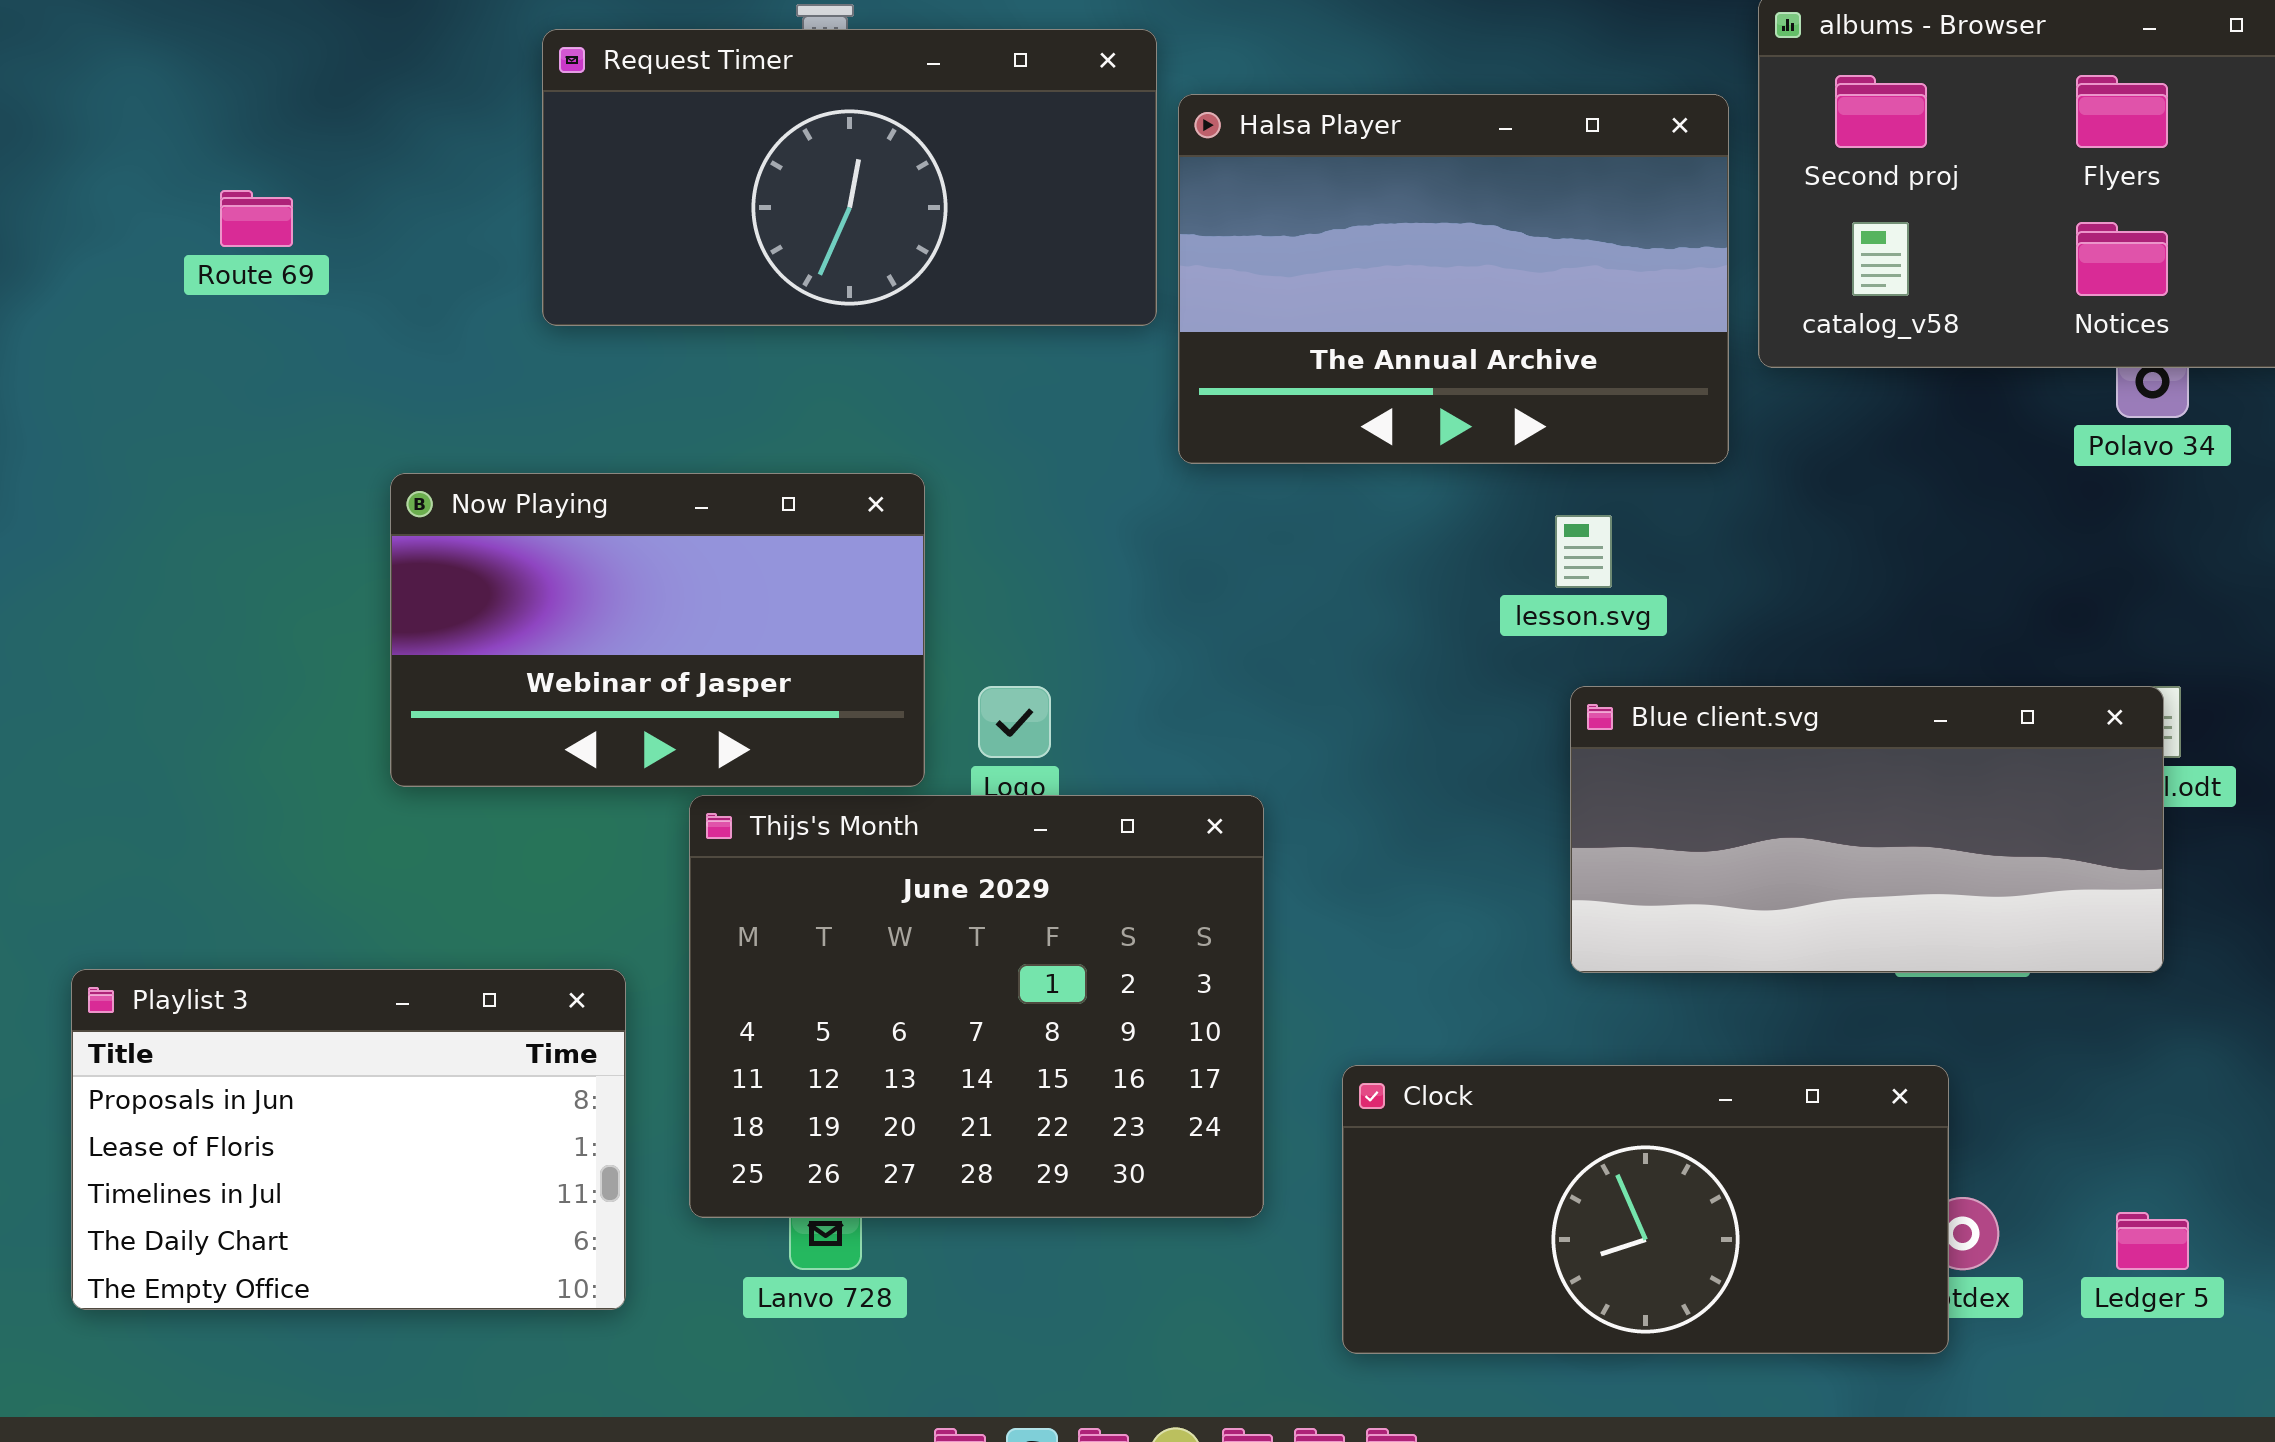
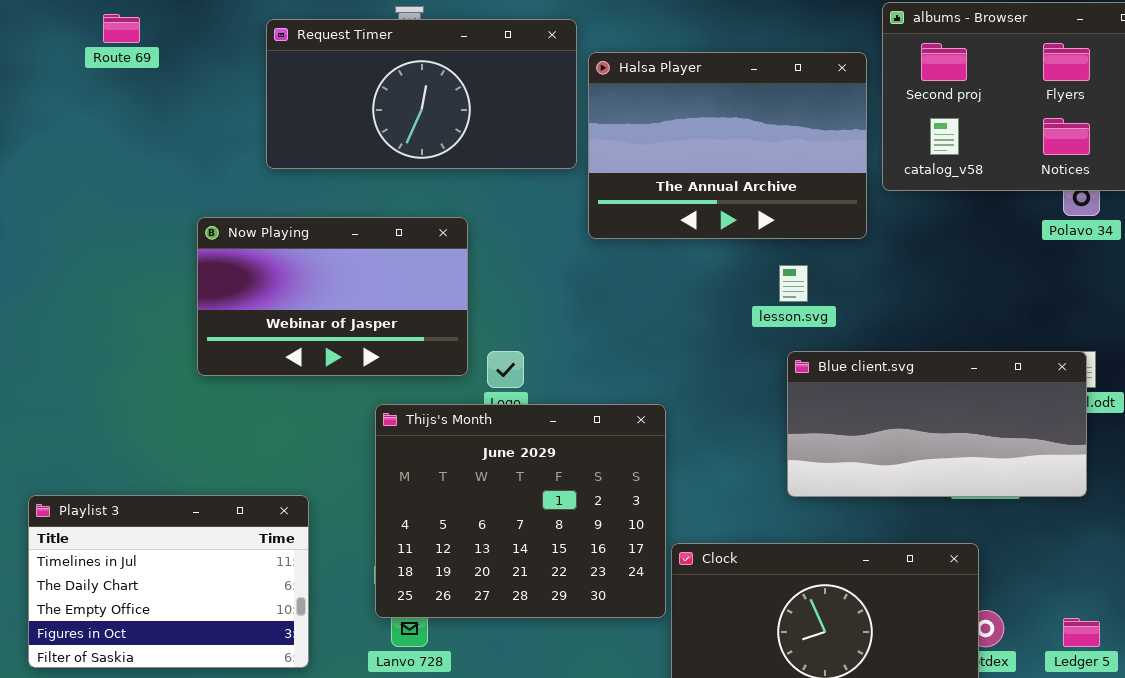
Route 69: [220,190,293,247] -> [103,14,140,43], moved
Now Playing: [390,473,925,787] -> [197,217,468,376], moved
Thijs's Month: [689,795,1264,1218] -> [375,404,666,618], moved
Playlist 3: [71,969,626,1310] -> [28,495,309,668], scrolled down 2 rows

